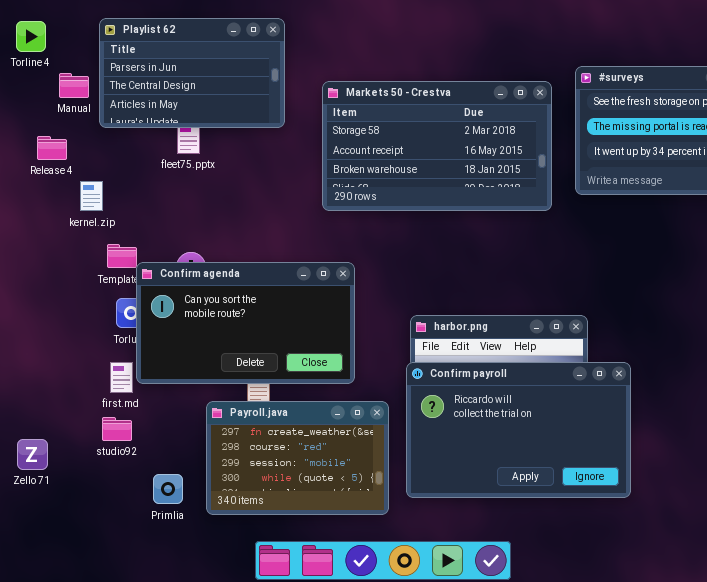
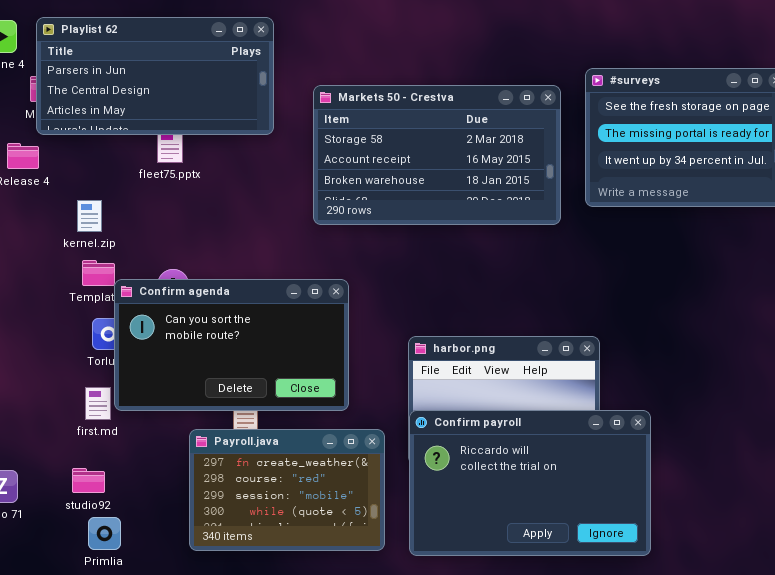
Playlist 62: [99,18,285,128] -> [36,17,274,135], resized
kernel.zip: [80,181,103,211] -> [77,200,102,232], moved
Confirm payroll: [406,362,631,498] -> [409,410,651,556], moved
studio92: [102,417,132,441] -> [72,468,105,493], moved
Primlia: [153,474,183,504] -> [88,517,121,550], moved

